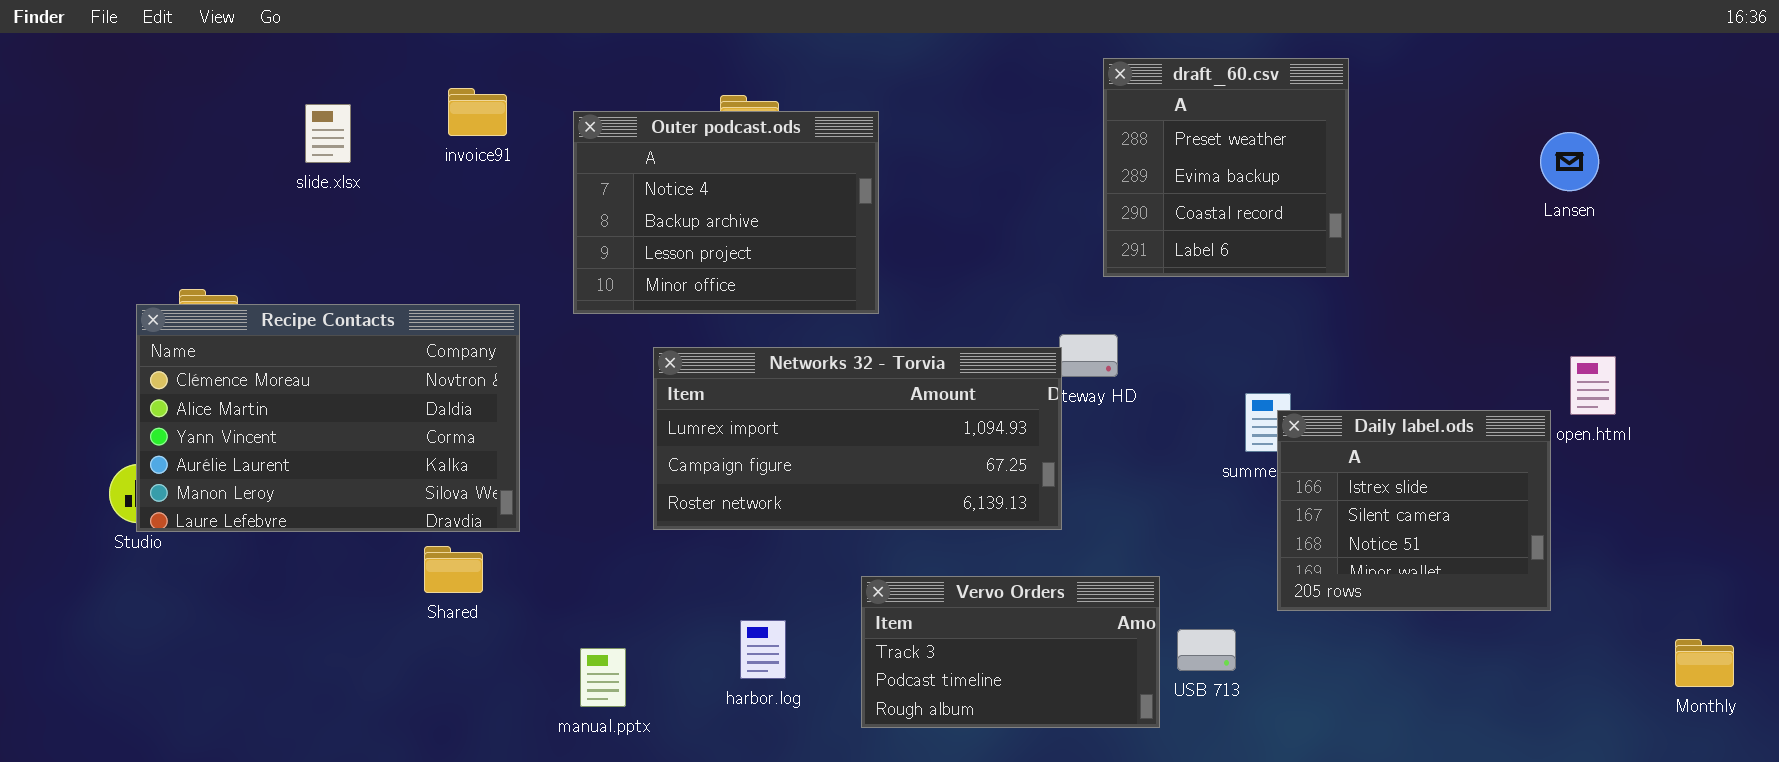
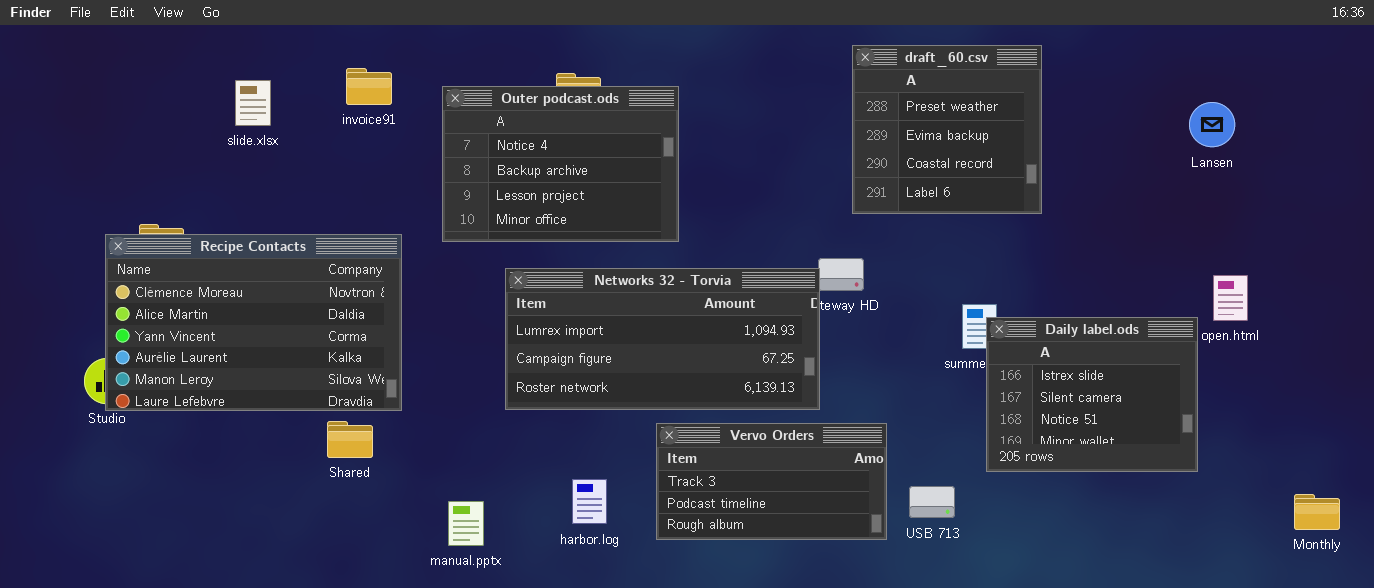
Vervo Orders: [861,576,1160,728] -> [656,423,887,540], moved

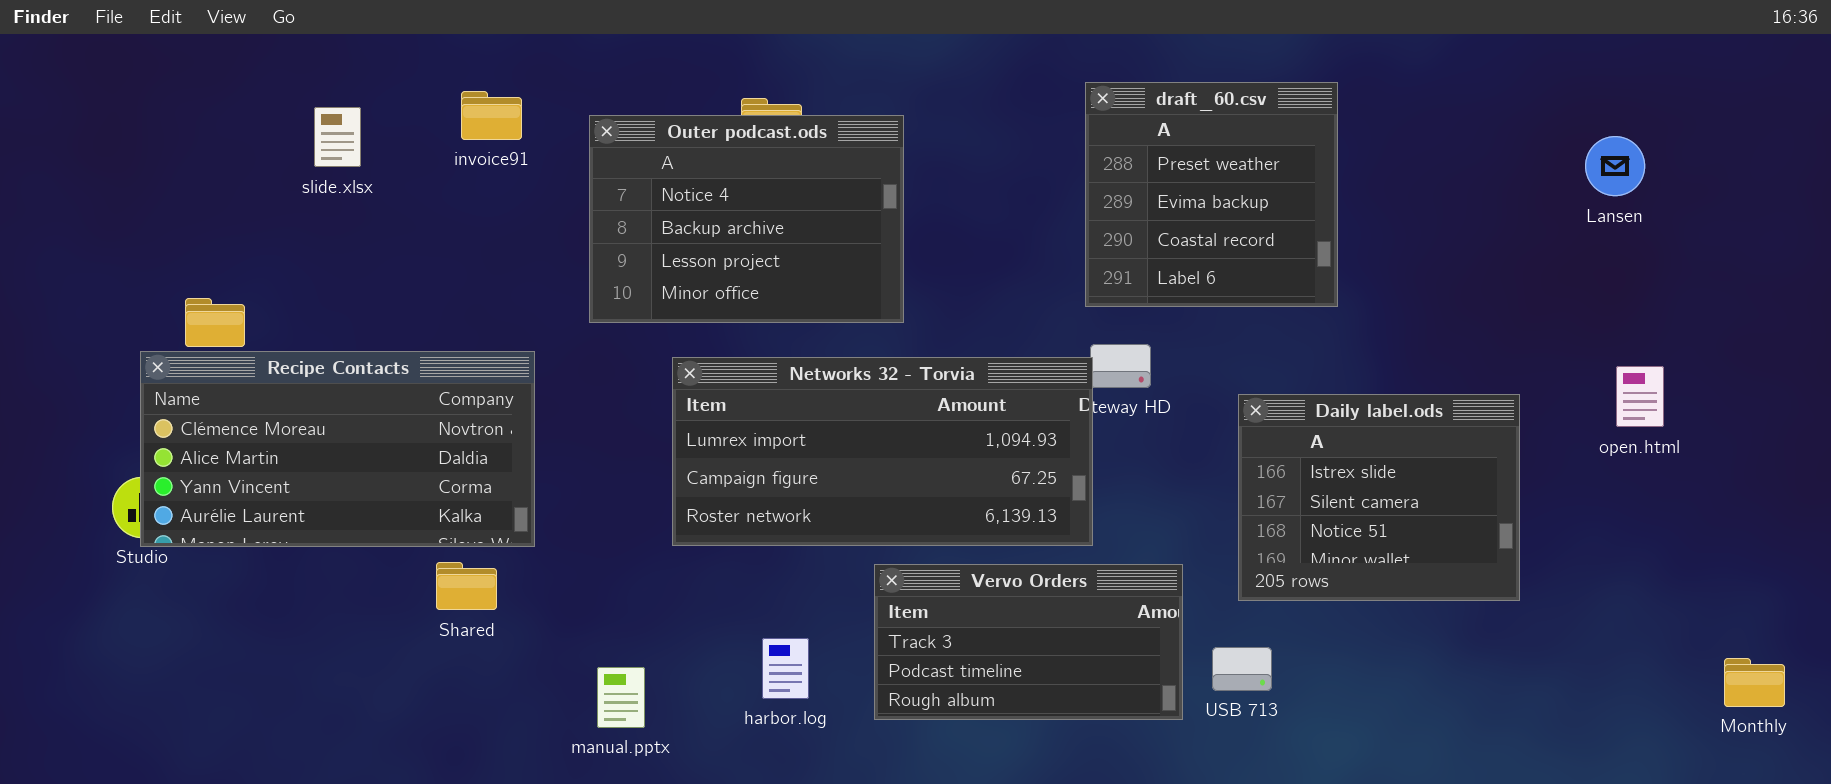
draft_60.csv: [852,45,1042,214] -> [1085,82,1338,307], moved
Recipe Contacts: [105,234,402,411] -> [140,351,535,547], resized
Daily label.ods: [986,317,1198,472] -> [1238,394,1520,601], moved

